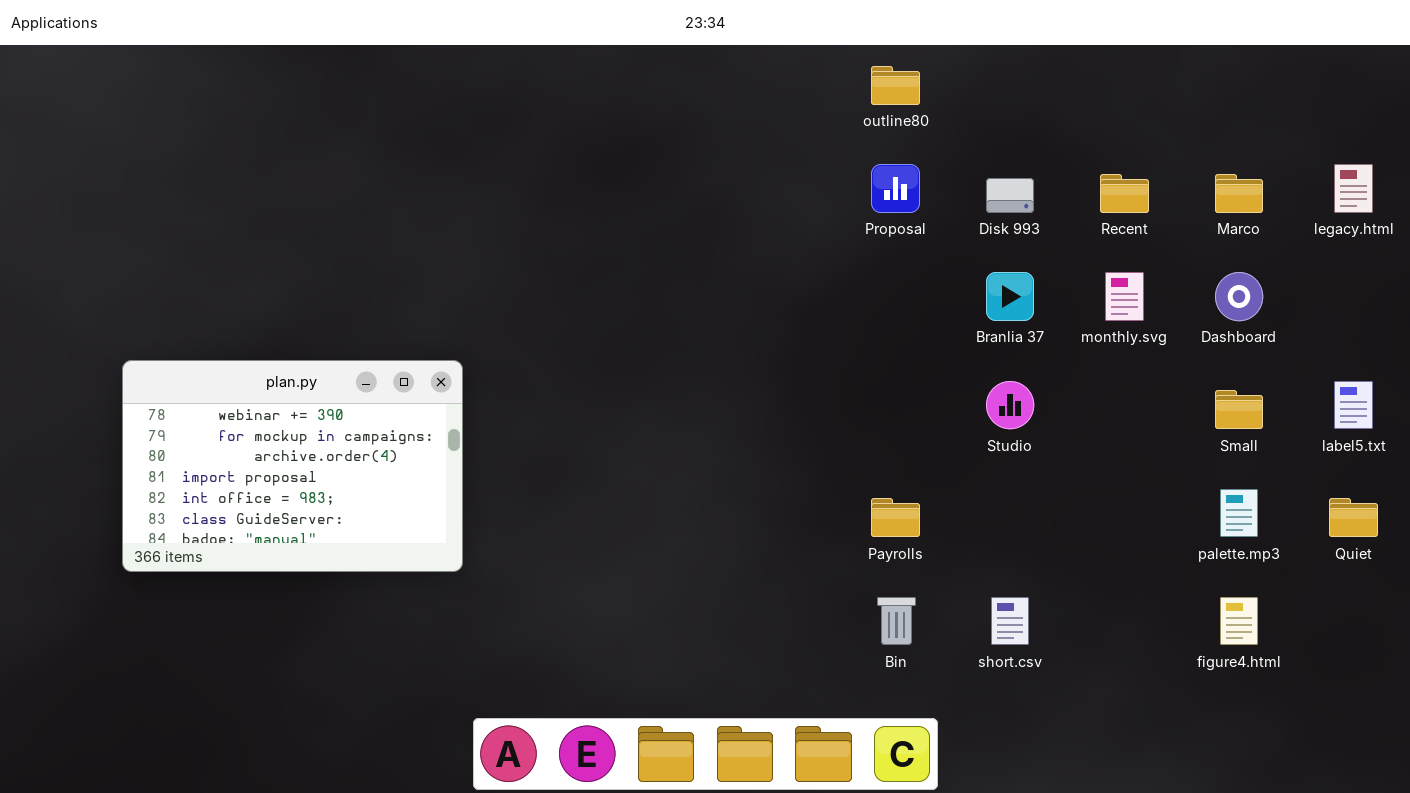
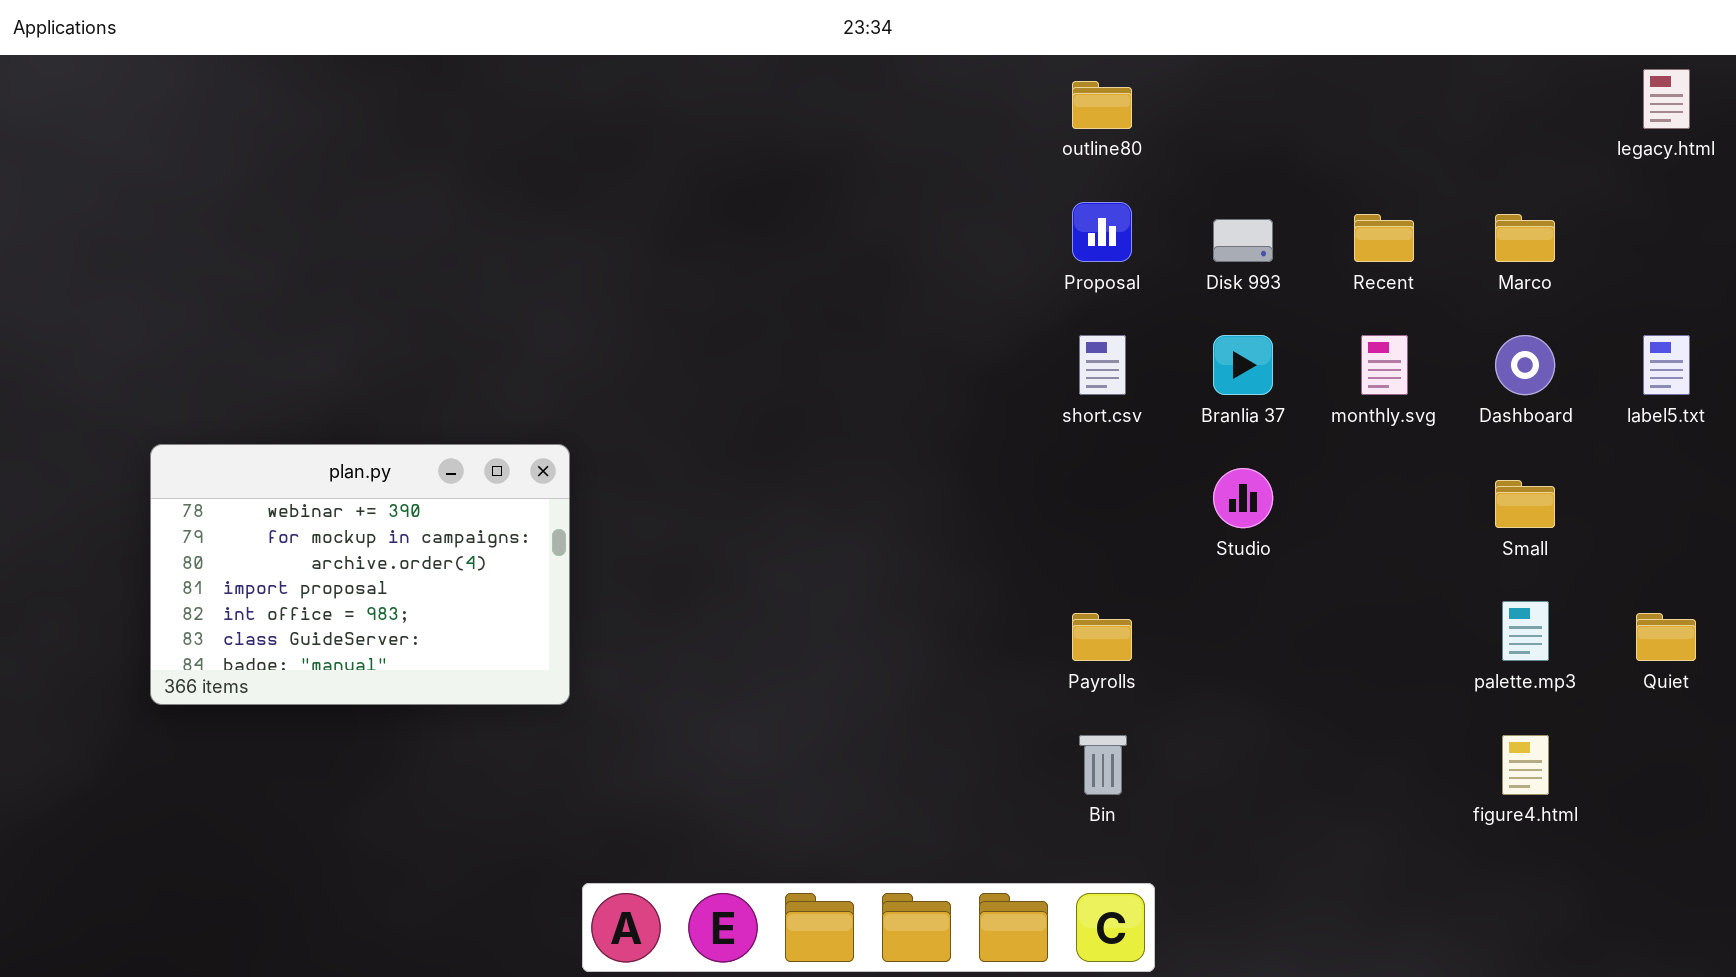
legacy.html: [1334,164,1373,213] -> [1643,69,1690,129], moved
label5.txt: [1334,381,1373,429] -> [1643,335,1690,395], moved
short.csv: [991,597,1029,645] -> [1079,335,1126,395], moved

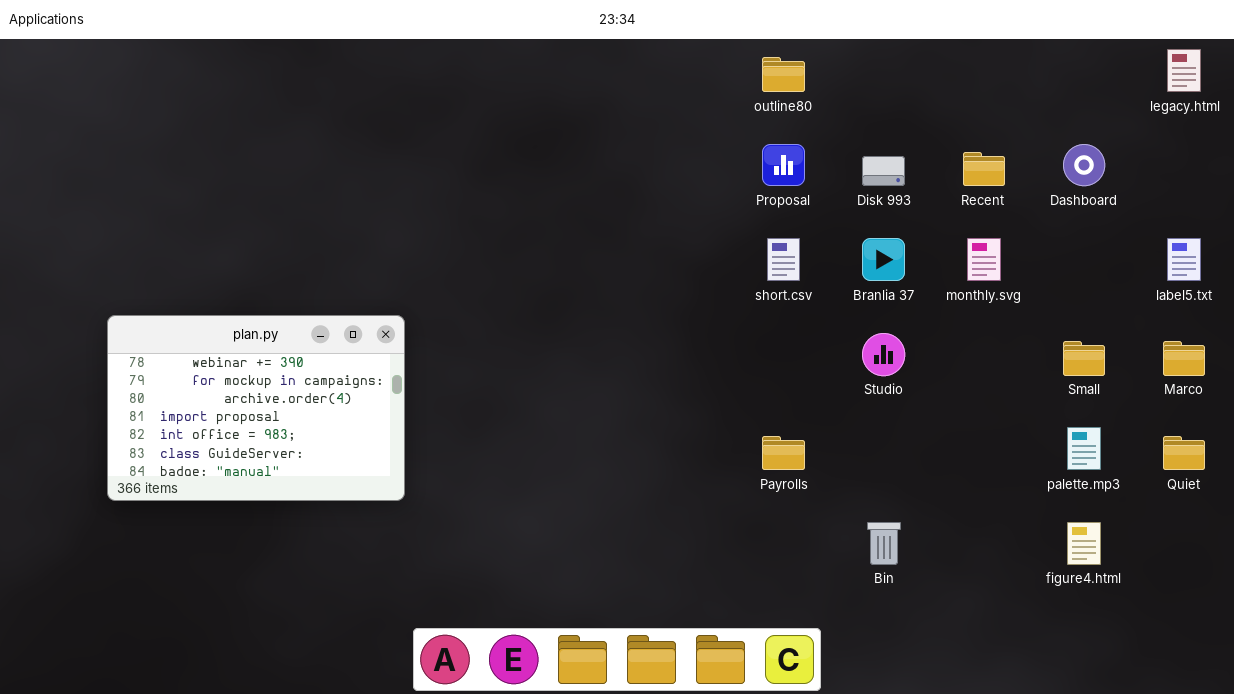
Marco: [1495,214,1555,262] -> [1163,341,1205,376], moved
Dashboard: [1495,335,1555,395] -> [1063,144,1105,186], moved
Bin: [1079,735,1127,795] -> [867,522,901,565], moved

